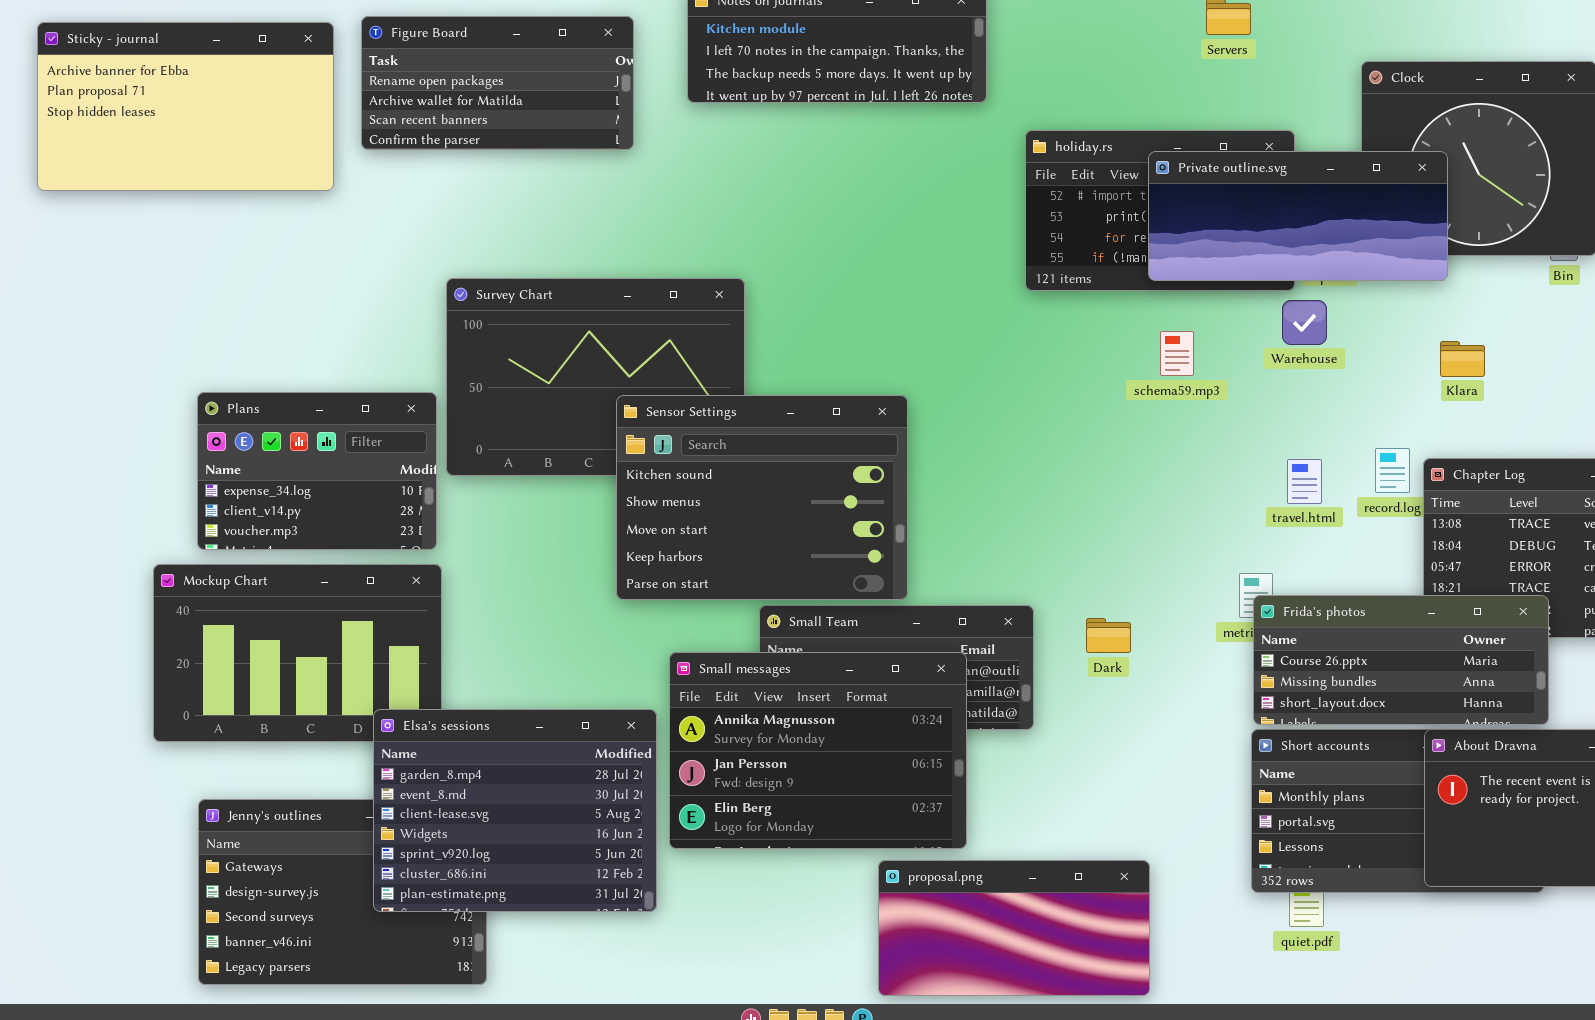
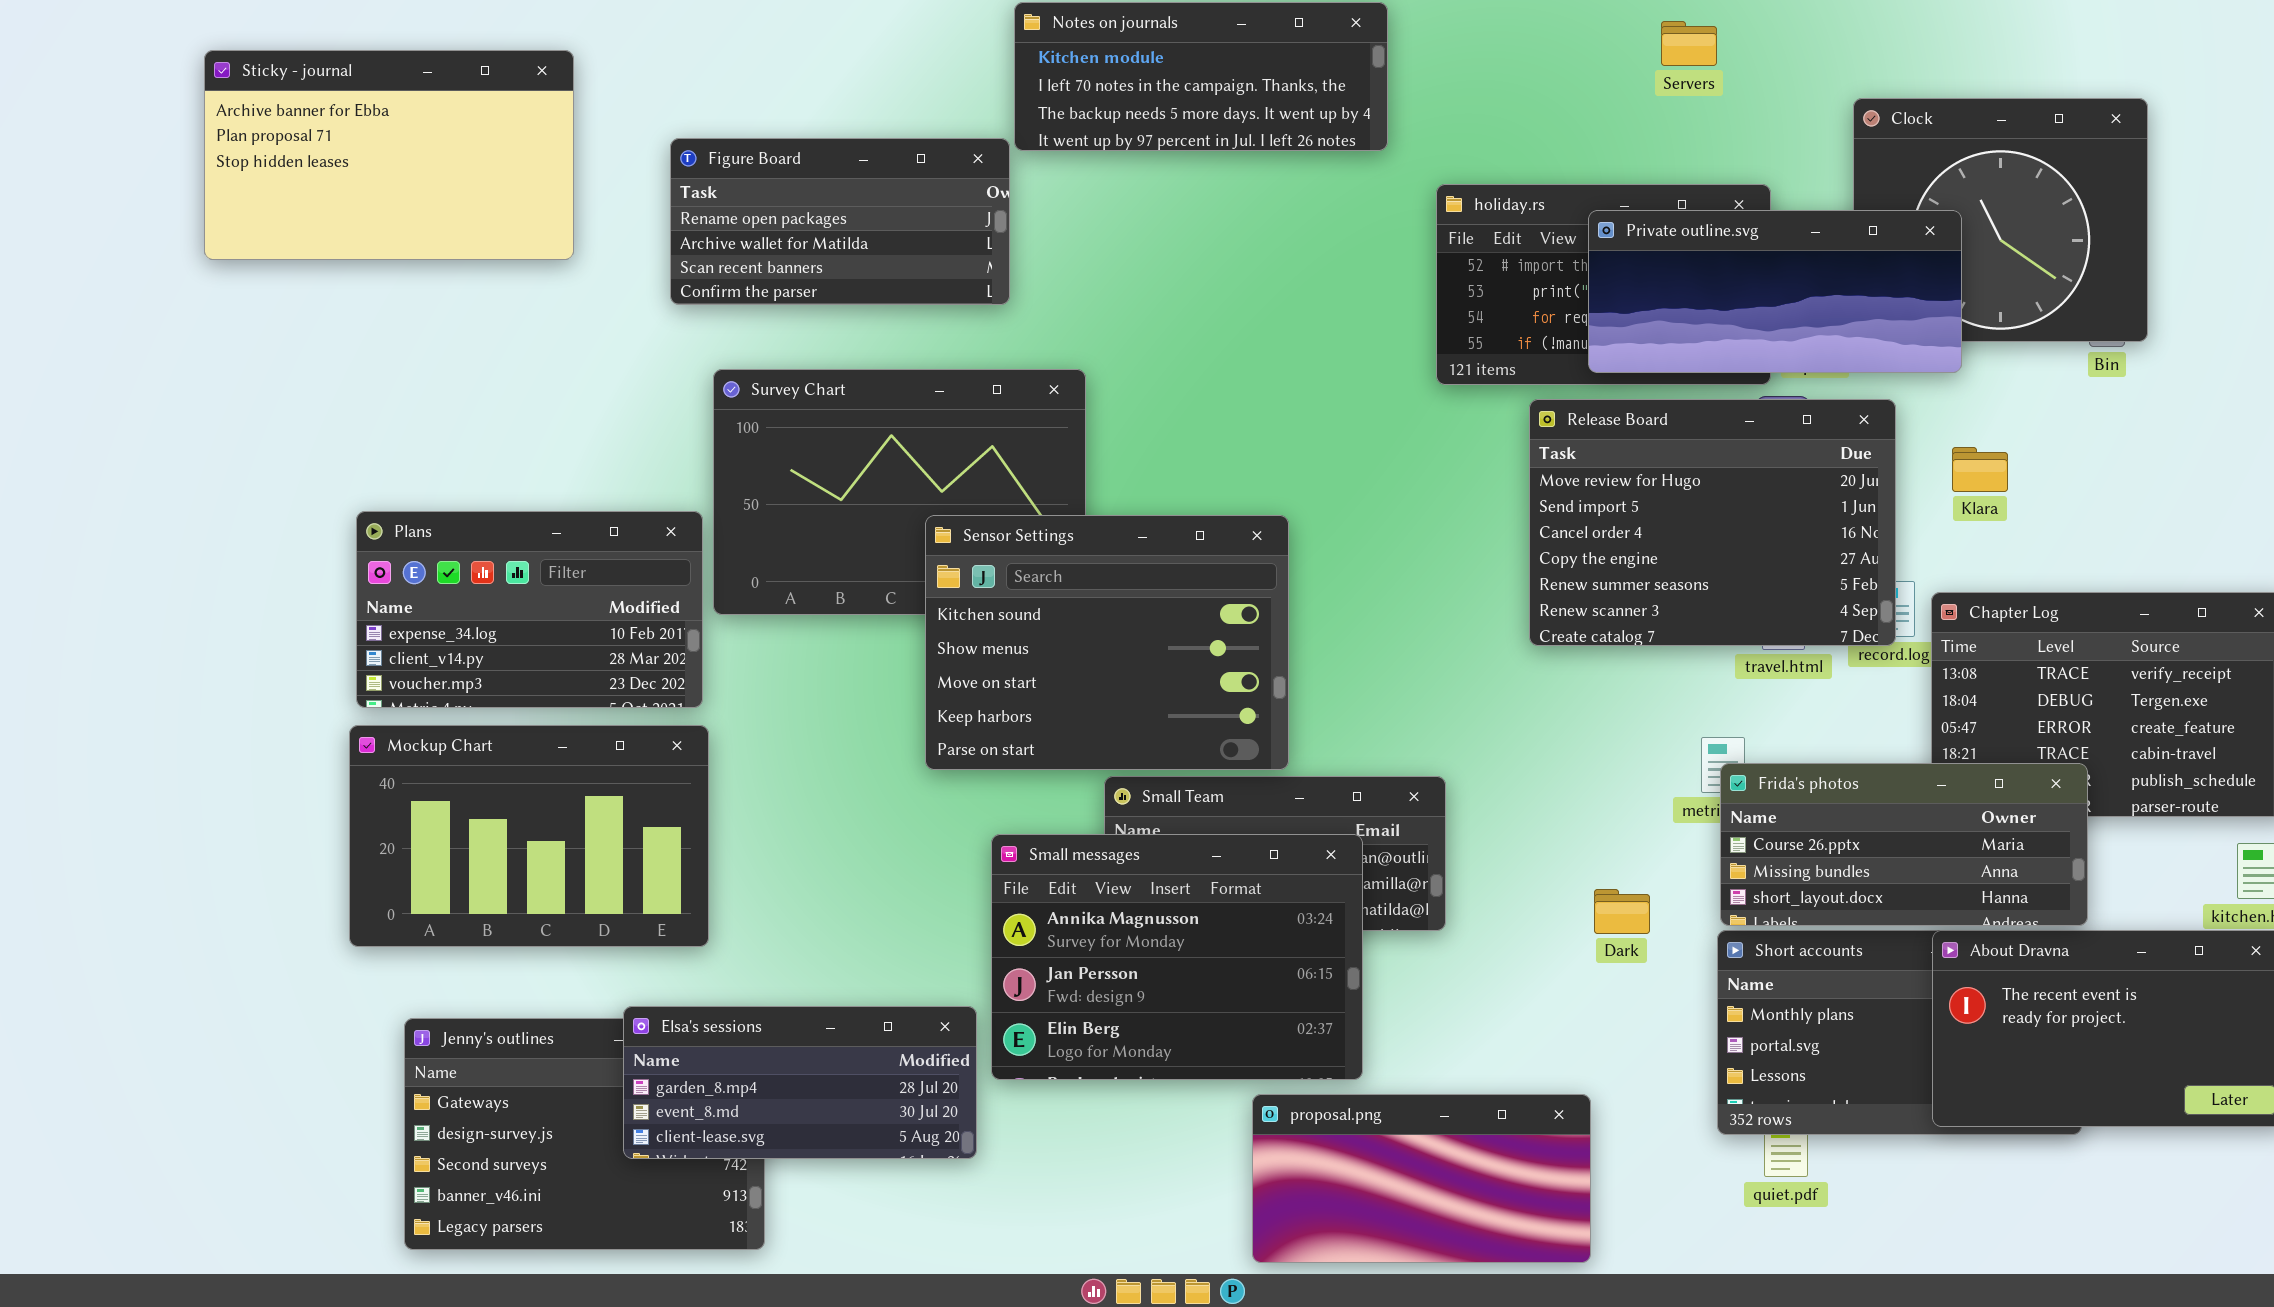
Figure Board: [361,16,634,150] -> [670,138,1010,305], moved
Release Board: none -> [1529,399,1896,646], opened
Plans: [197,392,437,550] -> [356,511,703,708], resized
Dark: [1086,618,1131,653] -> [1594,889,1650,934], moved
Elsa's sessions: [373,709,657,912] -> [623,1006,977,1159], resized

